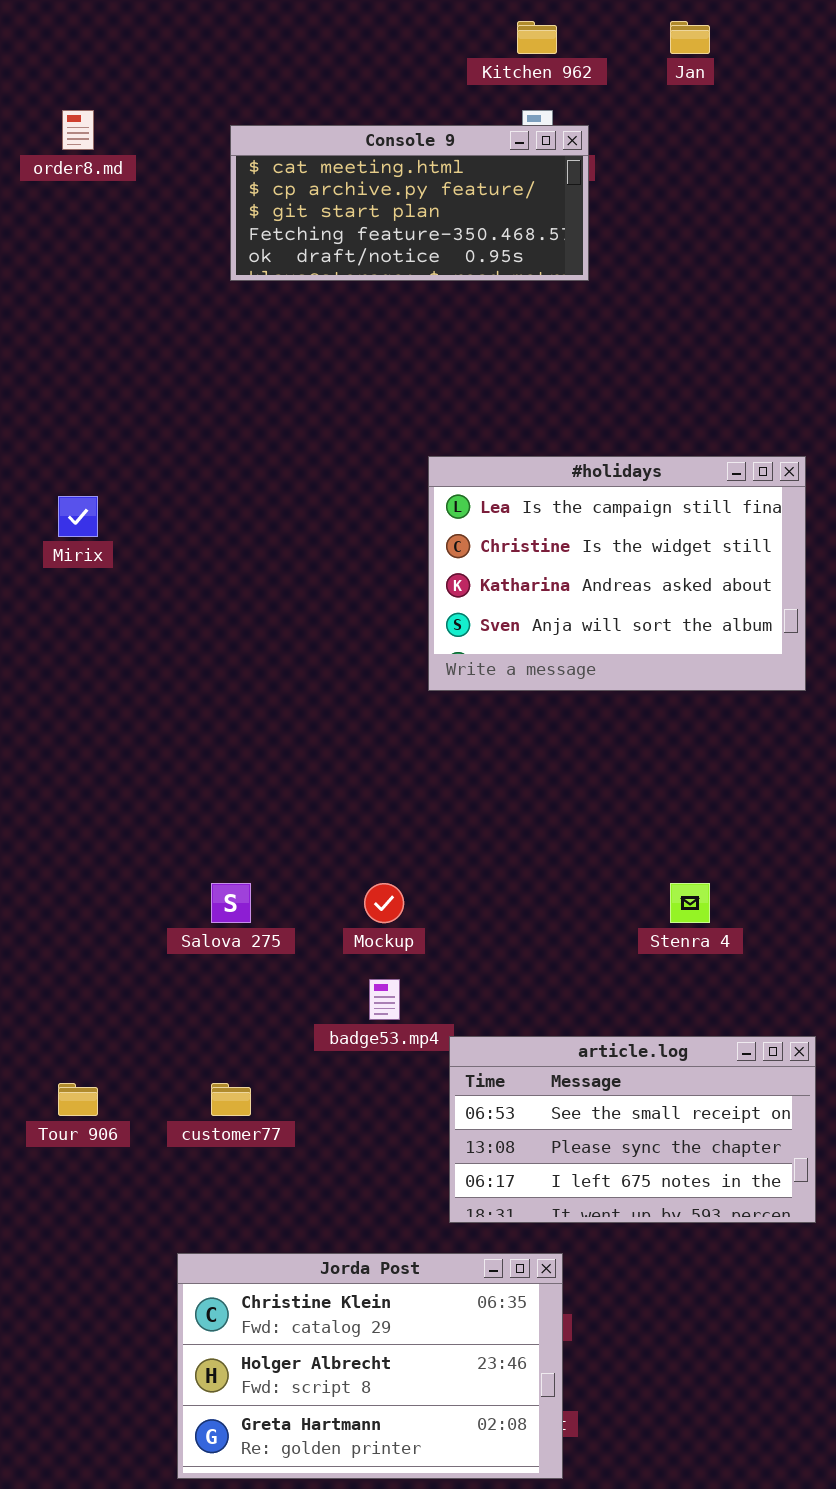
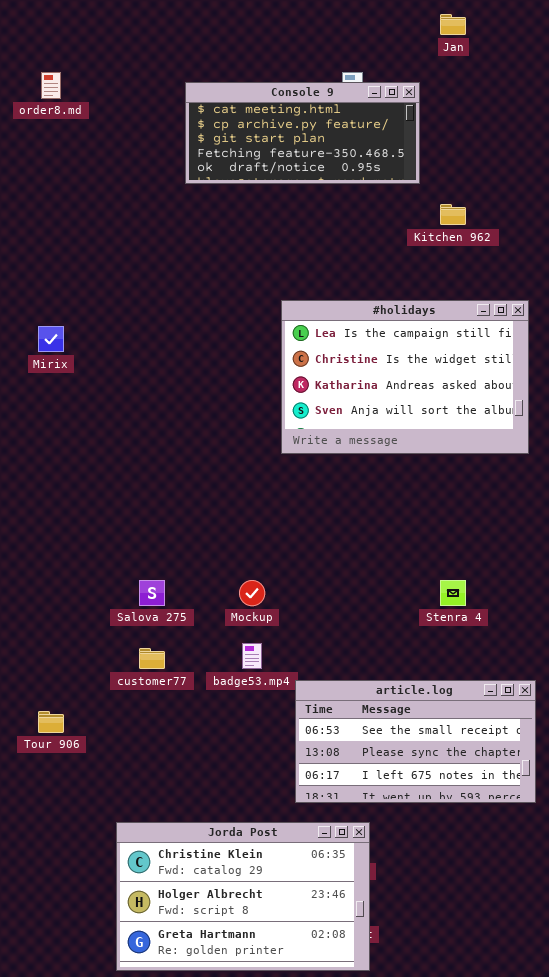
Kitchen 962: [517,21,557,54] -> [440,204,466,225], moved
Console 9: [230,125,589,281] -> [185,82,420,184], moved
customer77: [211,1083,251,1116] -> [139,648,165,669], moved

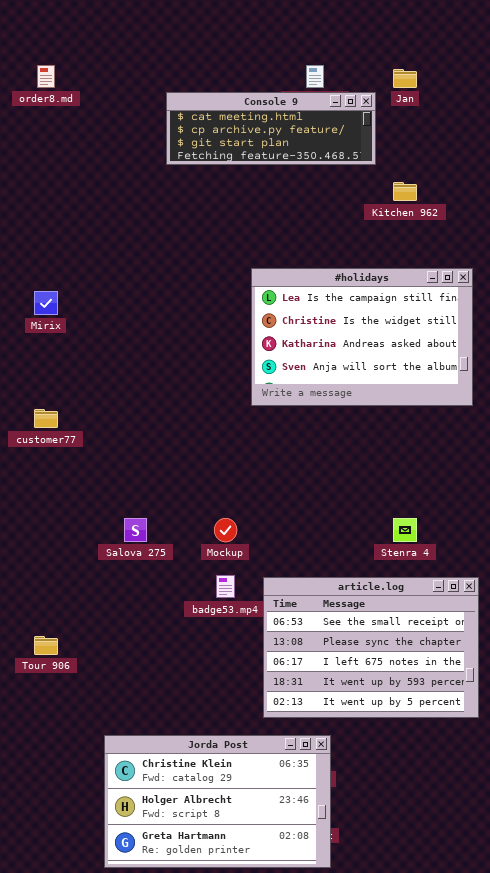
Jan: [440,14,466,35] -> [393,69,417,88], moved
Console 9: [185,82,420,184] -> [166,92,376,165], resized
customer77: [139,648,165,669] -> [34,409,58,428], moved
article.log: [295,680,536,803] -> [263,577,479,718], resized

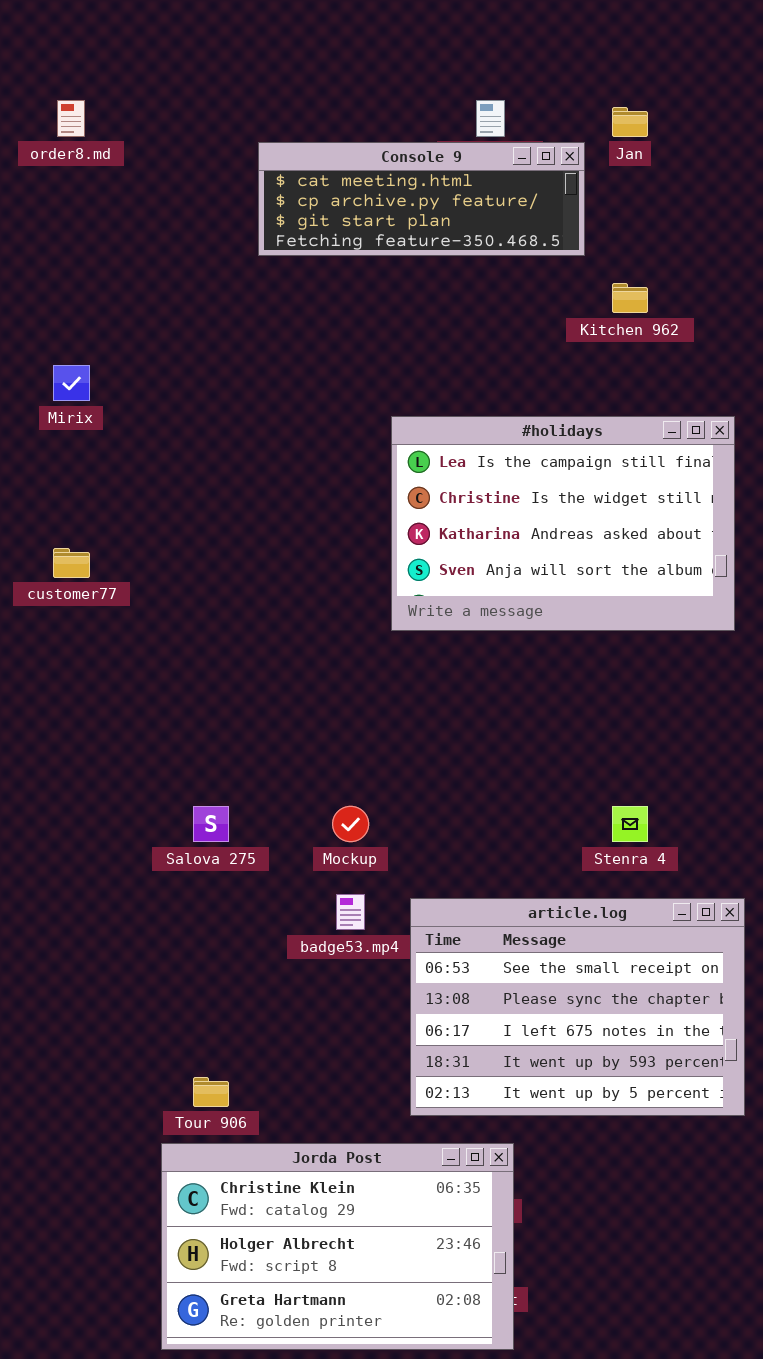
Mirix: [34,291,58,315] -> [53,365,90,401], moved
customer77: [34,409,58,428] -> [53,548,90,578], moved
Tour 906: [34,636,58,655] -> [193,1077,229,1107], moved

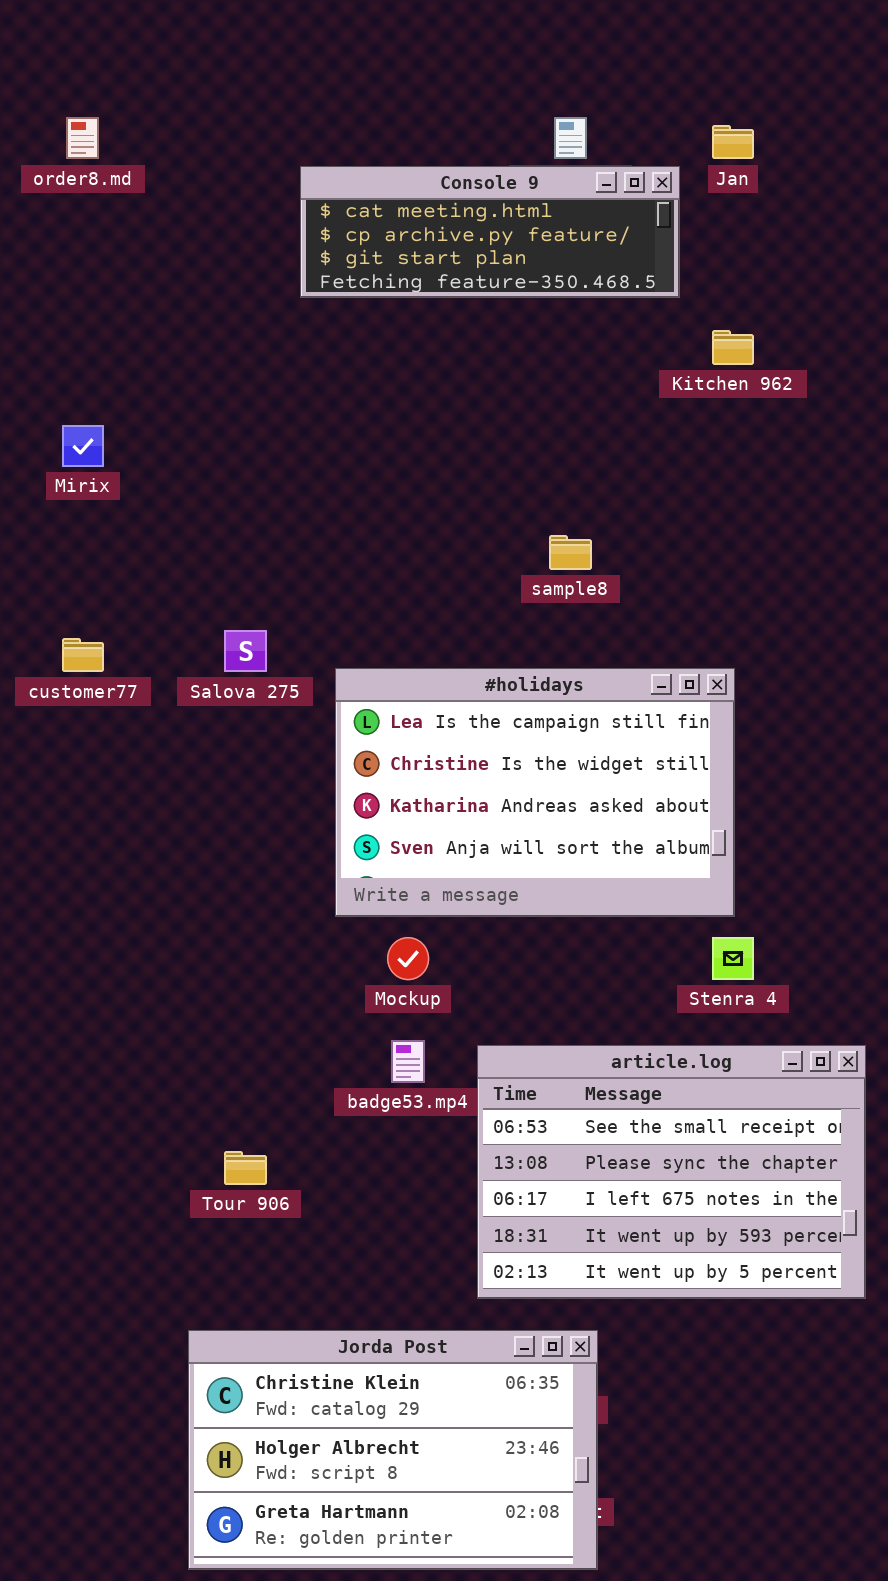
#holidays: [391,416,735,631] -> [335,668,735,917], moved
Salova 275: [193,806,229,842] -> [224,630,267,672], moved
Tour 906: [193,1077,229,1107] -> [224,1151,267,1185], moved

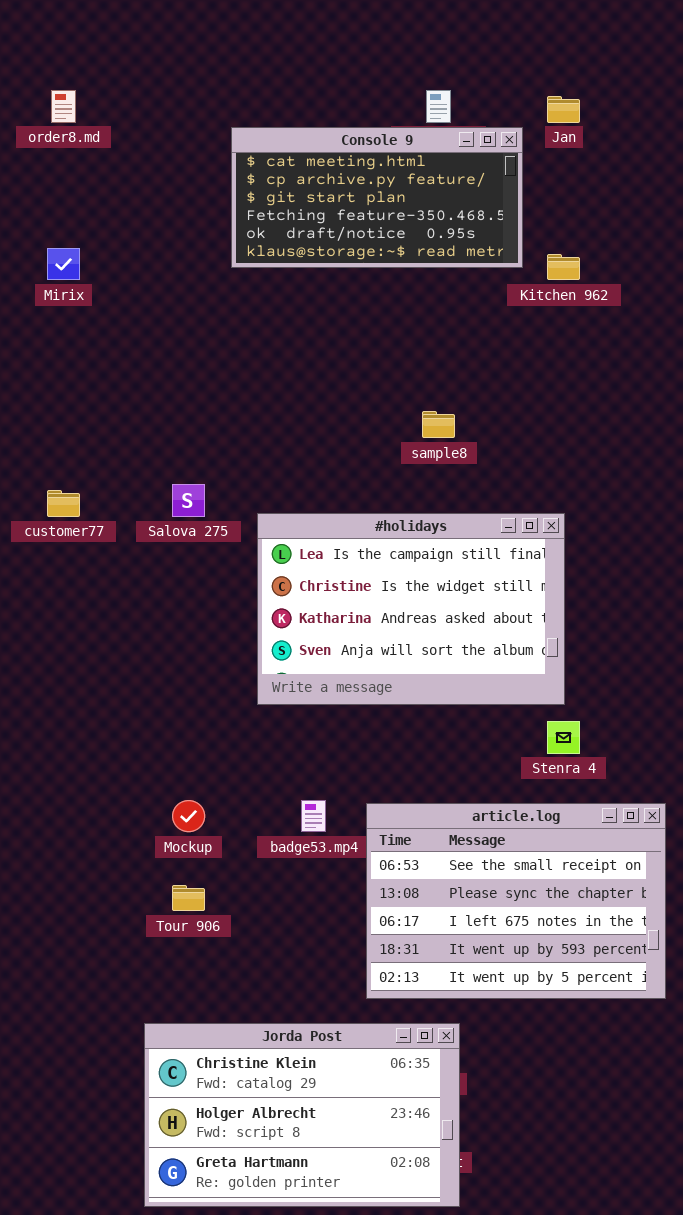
Console 9: [300,166,680,298] -> [231,127,523,268], resized
Mirix: [62,425,104,467] -> [47,248,80,280], moved
Mockup: [387,937,429,980] -> [172,800,205,832], moved

